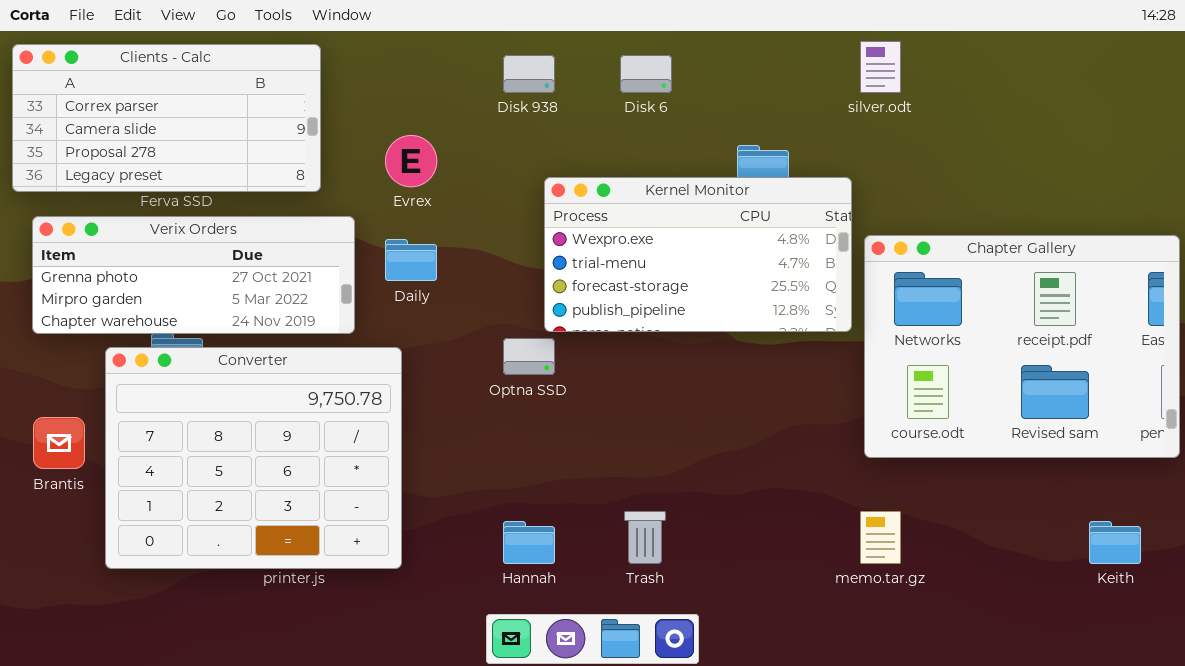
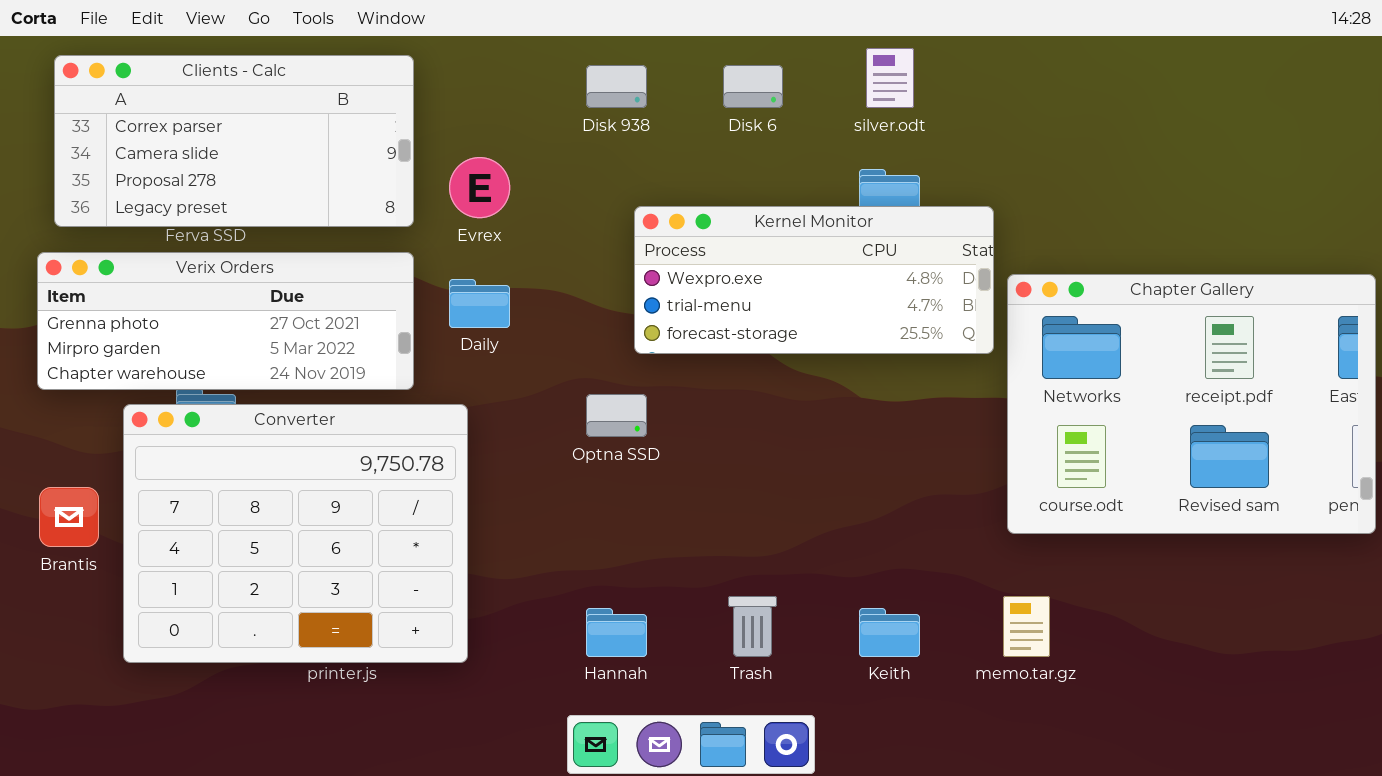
silver.odt: [860,41,901,93] -> [866,48,914,108], moved
Clients - Calc: [12,44,321,192] -> [54,55,414,227], moved
Kernel Monitor: [544,177,852,332] -> [634,206,994,354], resized
Keith: [1089,521,1141,564] -> [859,608,920,657], moved

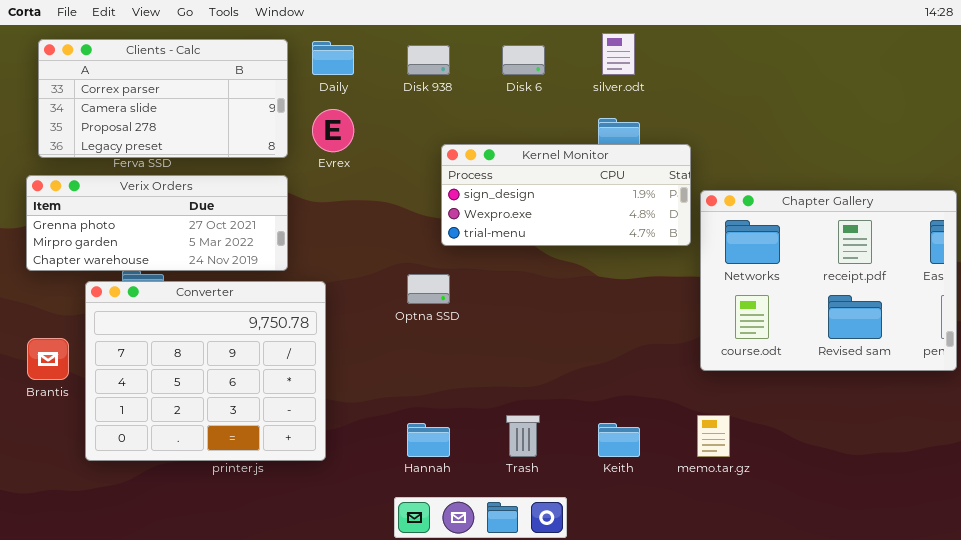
Kernel Monitor: [634,206,994,354] -> [441,144,691,246], scrolled up 1 row
Daily: [449,279,510,328] -> [312,41,354,75], moved

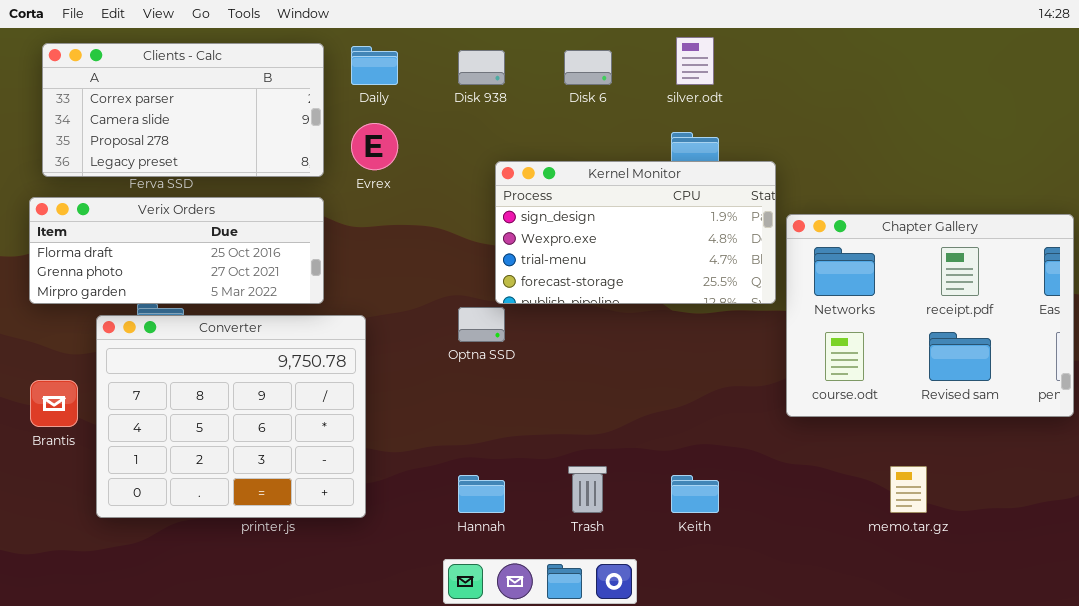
Kernel Monitor: [441,144,691,246] -> [495,161,776,304], resized
Verix Orders: [26,175,288,271] -> [29,197,324,304], scrolled up 1 row
memo.tar.gz: [697,415,730,457] -> [890,466,927,513], moved

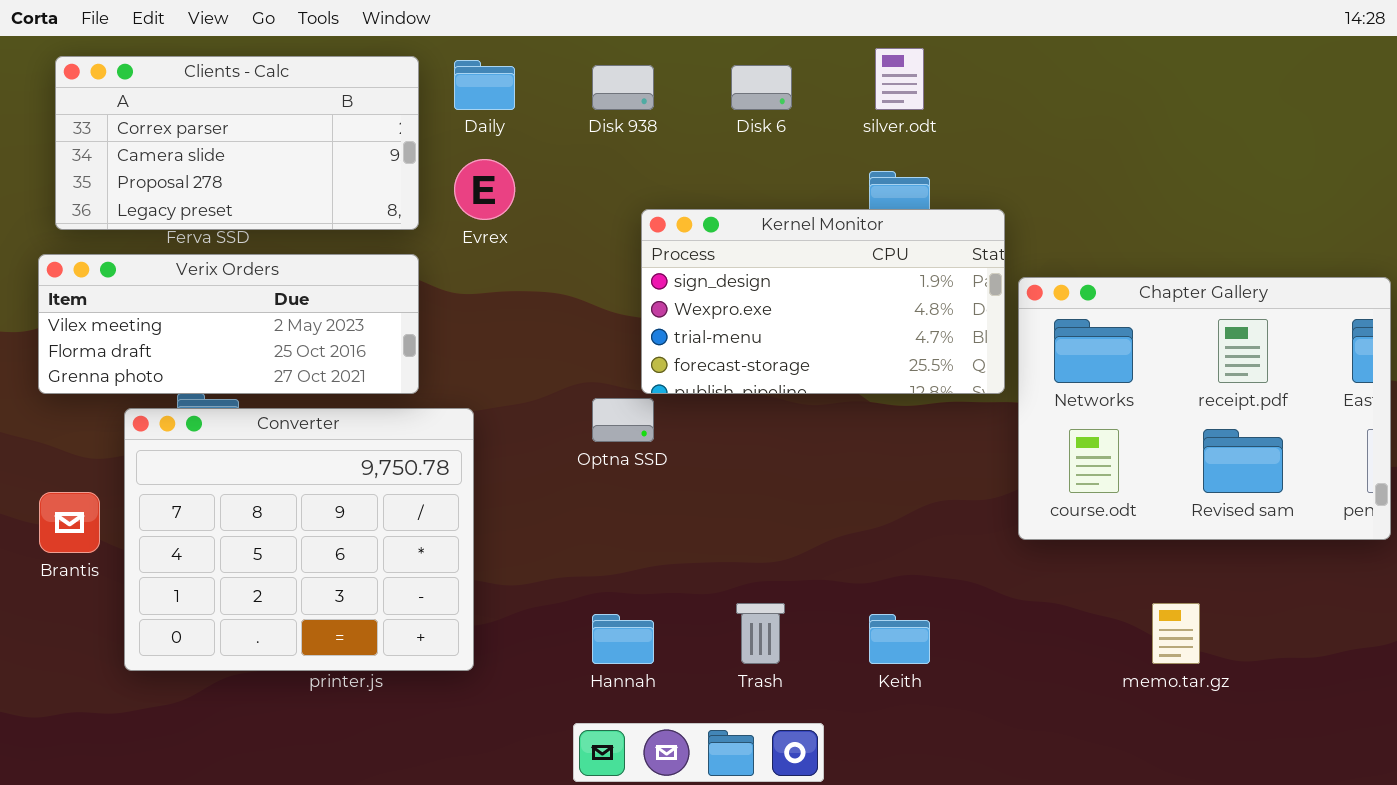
Verix Orders: [29,197,324,304] -> [38,254,419,394], scrolled up 1 row

